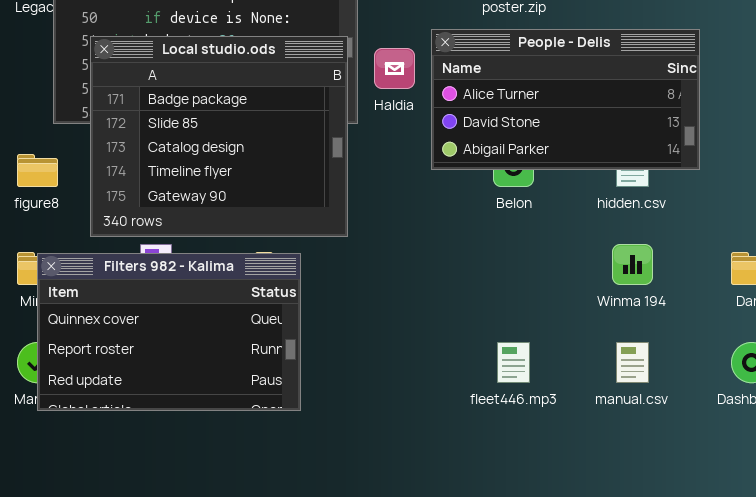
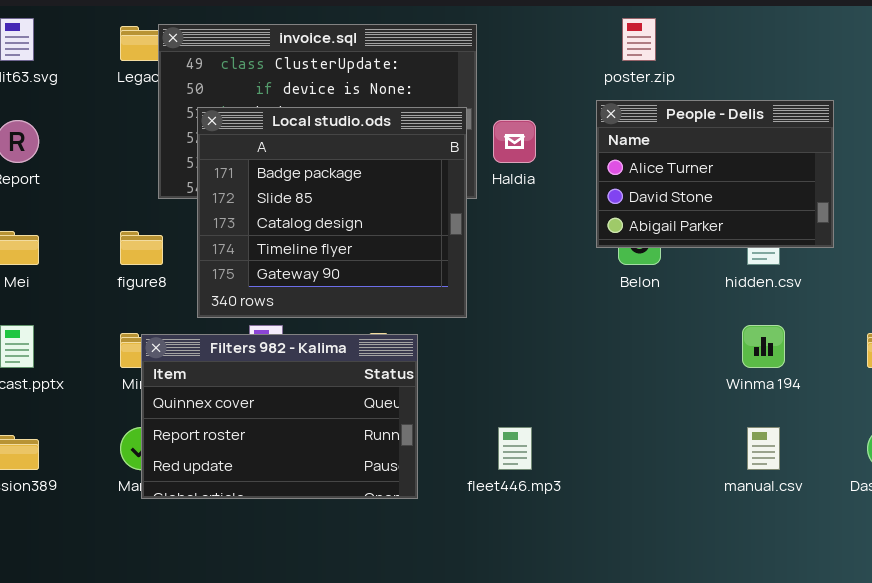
People - Delis: [431,29,700,170] -> [596,100,834,248], resized
fleet446.mp3: [497,342,530,383] -> [498,427,532,470], moved

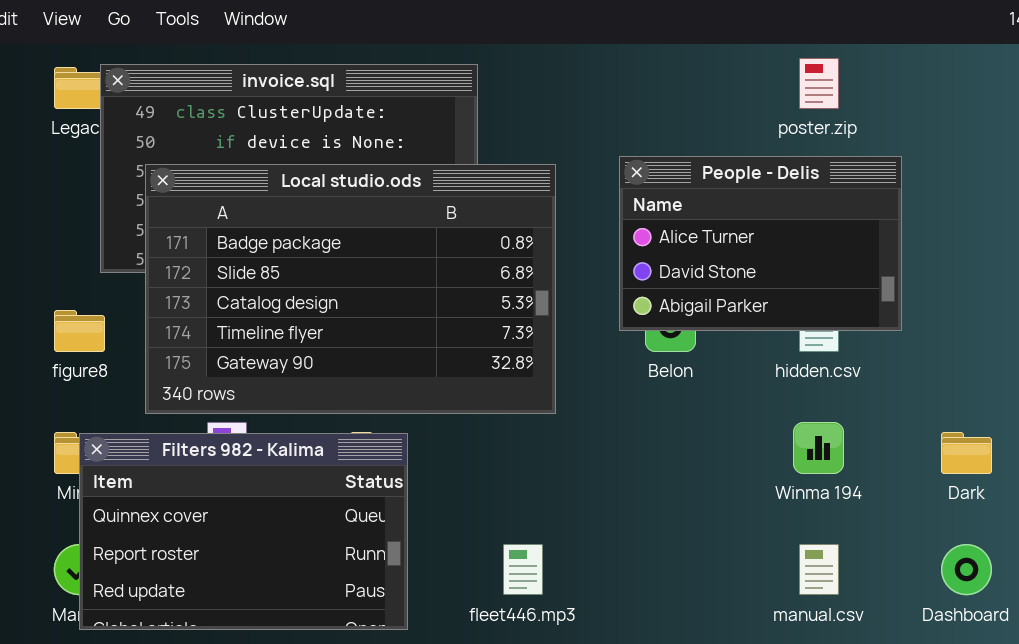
poster.zip: [622,18,656,61] -> [799,58,839,109], moved
Local studio.ods: [197,107,467,318] -> [145,164,556,414], resized

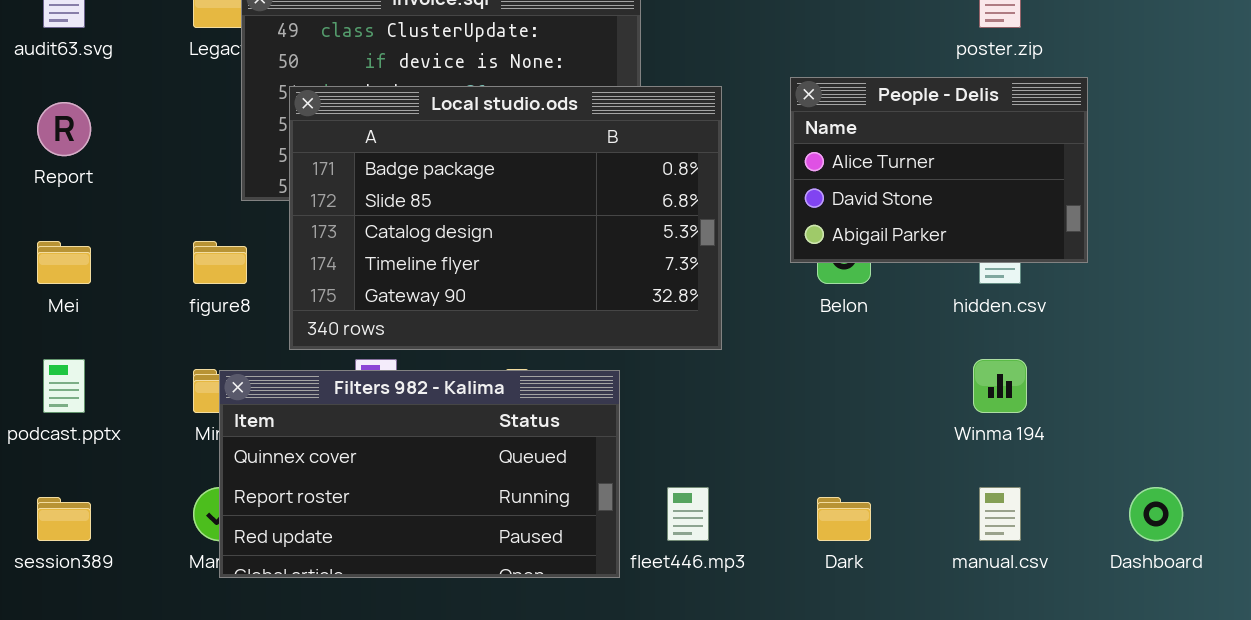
Dark: [941,432,992,474] -> [817,497,871,541], moved
Filters 982 - Kalima: [79,433,408,630] -> [219,370,620,578], resized

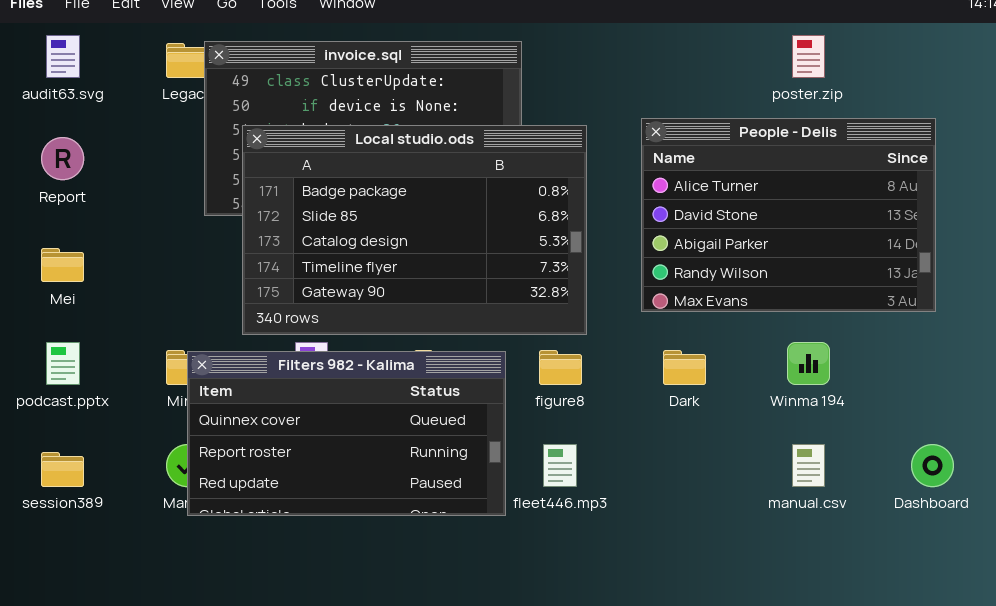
People - Delis: [790,77,1088,263] -> [641,118,936,312], resized
figure8: [193,241,247,284] -> [539,350,582,385], moved
Dark: [817,497,871,541] -> [663,350,706,385], moved

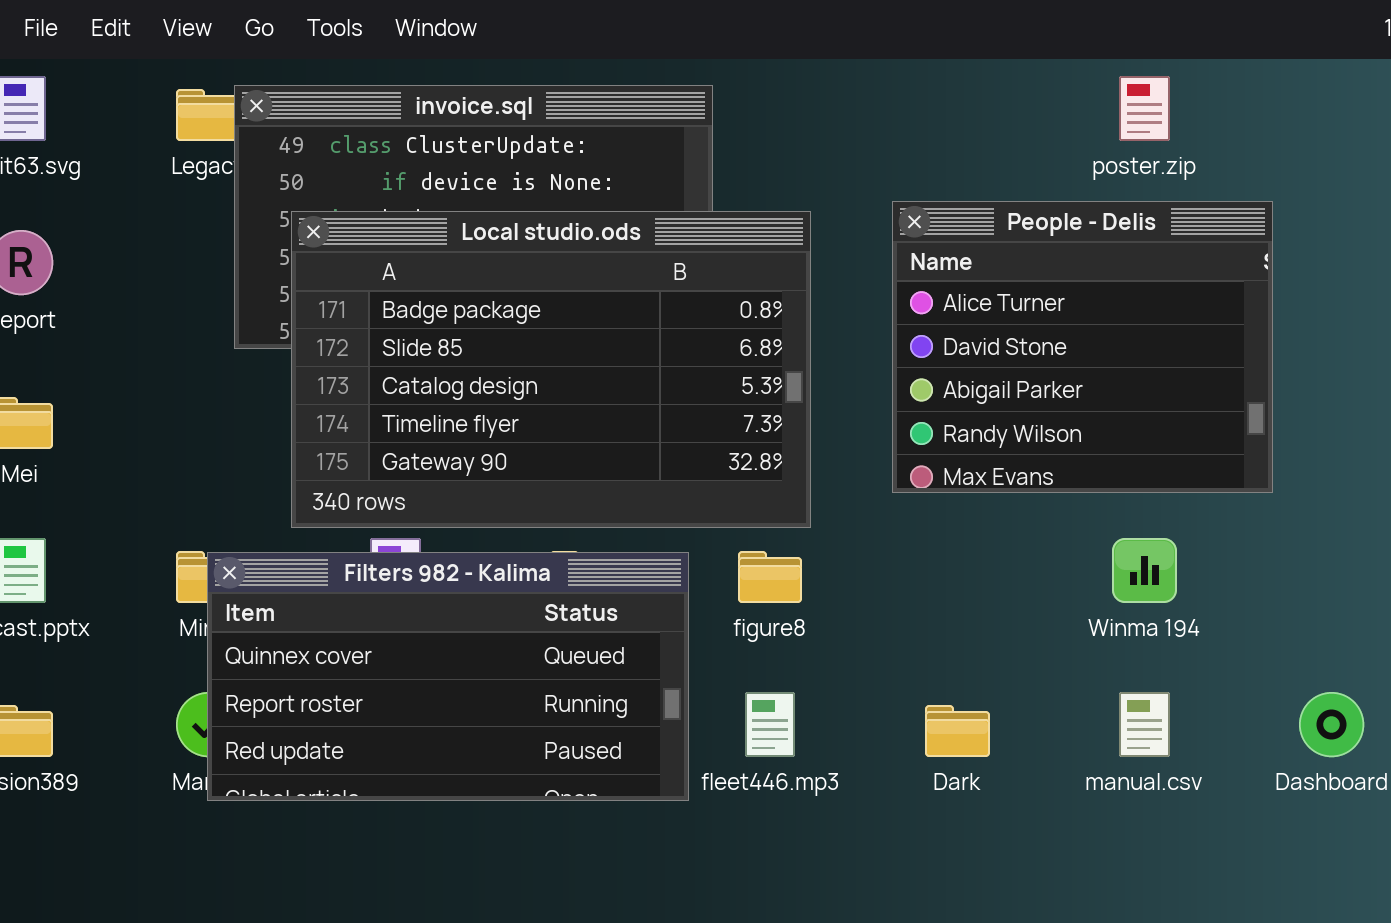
People - Delis: [641,118,936,312] -> [892,201,1273,493], resized
Dark: [663,350,706,385] -> [925,705,990,757], moved

